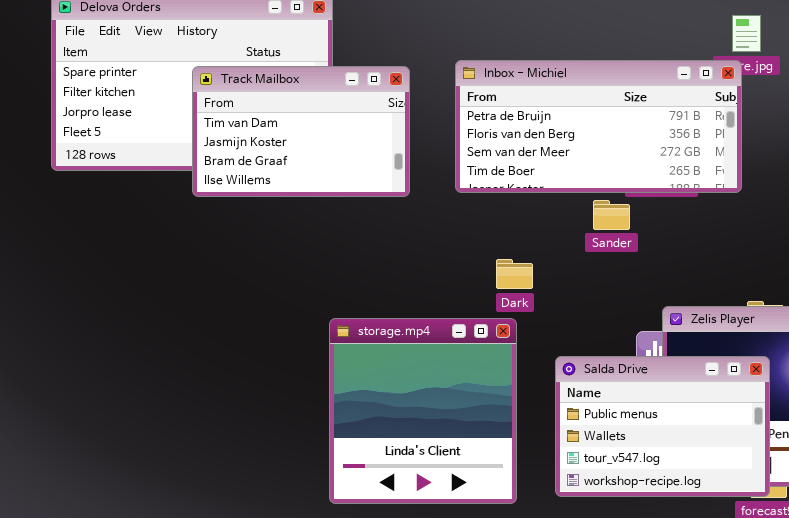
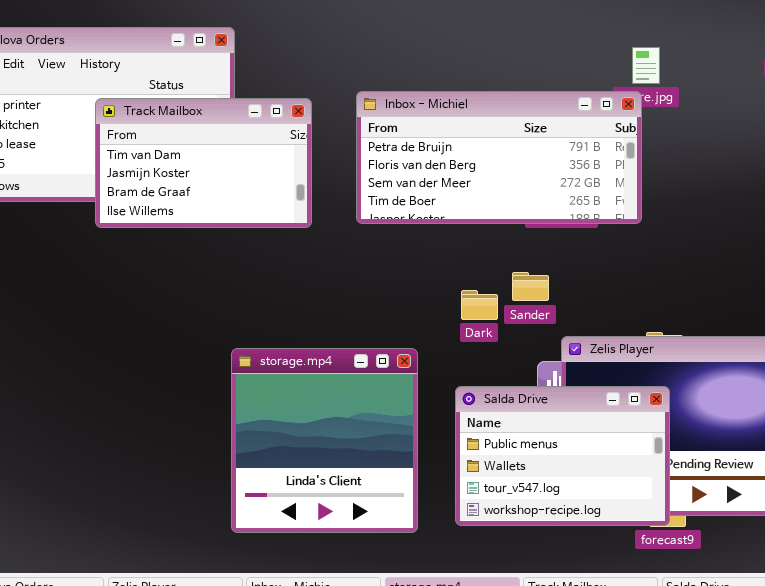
Sander: [593,200,630,230] -> [512,272,549,301], moved
Dark: [496,259,533,289] -> [461,290,498,320], moved

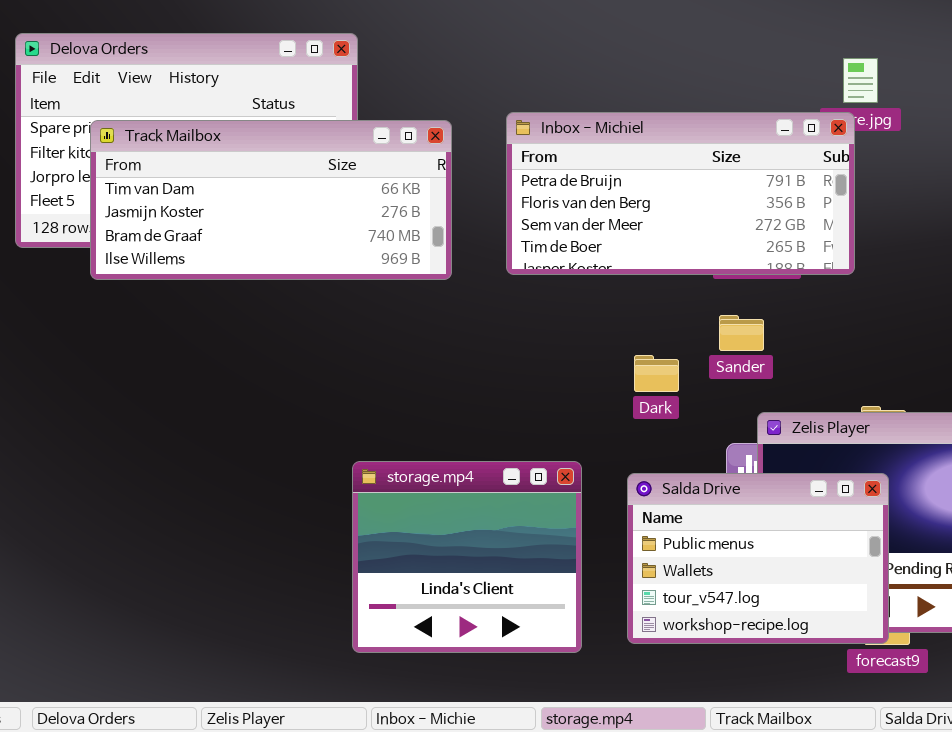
Track Mailbox: [95,98,312,228] -> [90,120,452,280], resized
Sander: [512,272,549,301] -> [719,315,764,351], moved
storage.mp4: [231,348,418,533] -> [352,461,582,653], resized

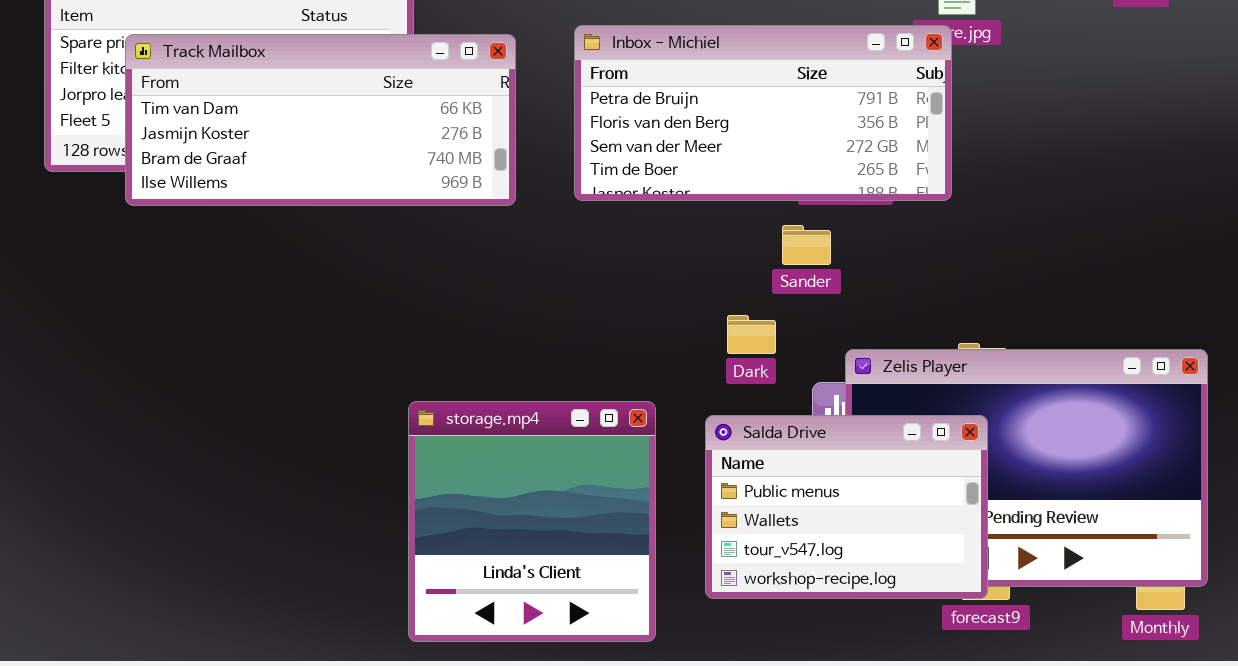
Sander: [719,315,764,351] -> [782,225,831,265], moved
Dark: [634,355,679,392] -> [727,315,776,354], moved
storage.mp4: [352,461,582,653] -> [408,401,656,642], resized

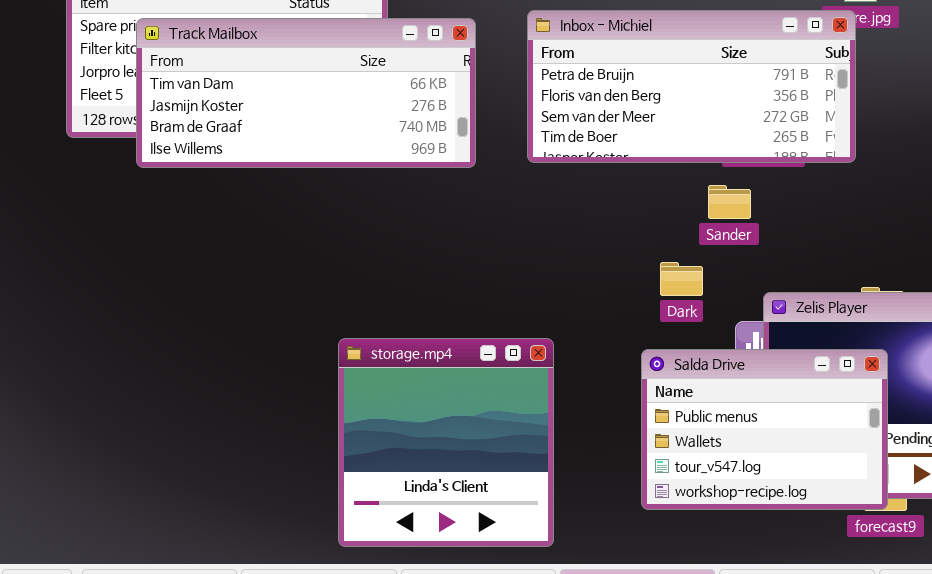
storage.mp4: [408,401,656,642] -> [338,338,554,547], moved

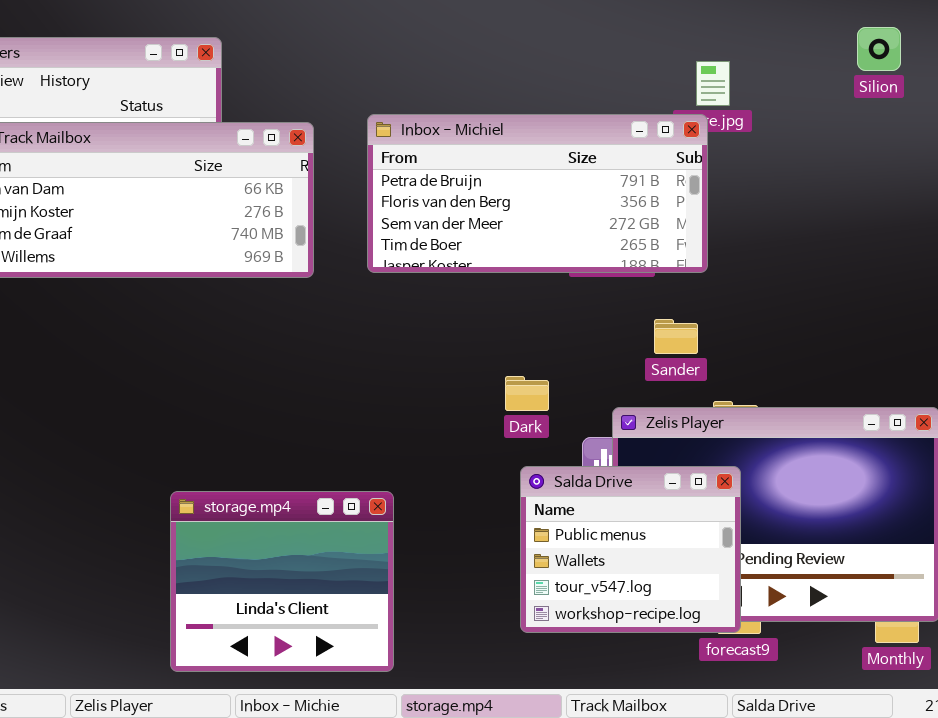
Sander: [708,185,751,219] -> [654,319,698,354], moved
storage.mp4: [338,338,554,547] -> [170,491,394,672], resized
Salda Drive: [641,349,888,510] -> [520,466,741,633], resized

